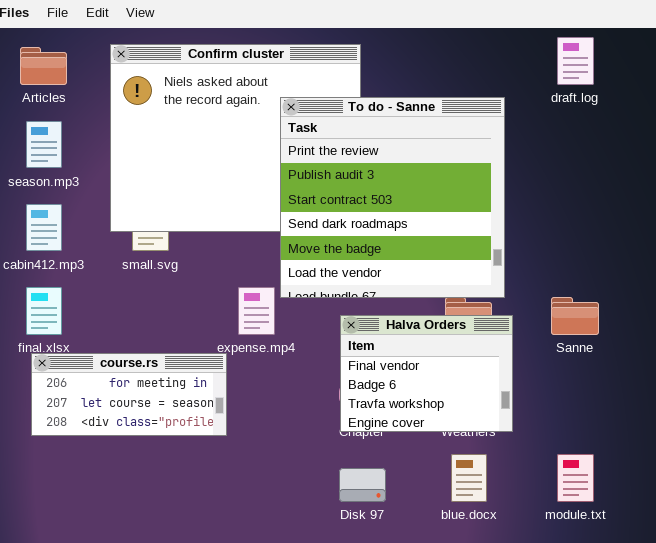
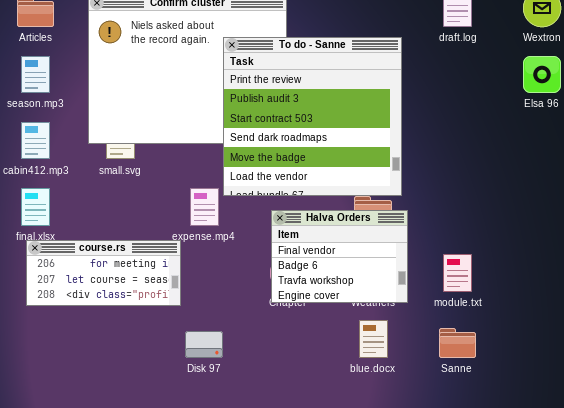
Sanne: [551,297,599,335] -> [439,328,476,358], moved
module.txt: [557,454,594,502] -> [443,254,472,292], moved
Disk 97: [339,468,386,502] -> [185,331,223,358], moved

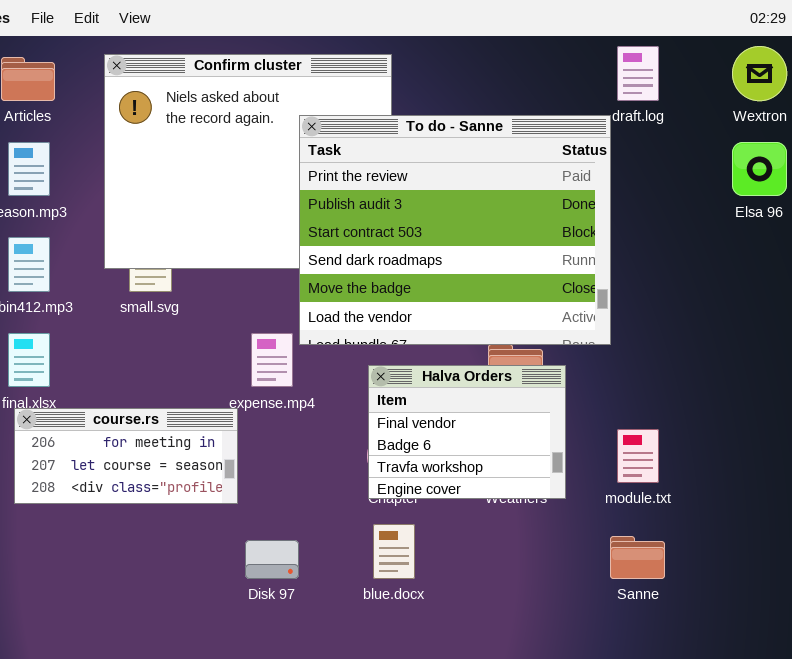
To do - Sanne: [223,37,402,196] -> [299,115,611,345], resized
blue.docx: [359,320,388,358] -> [373,524,415,579], moved

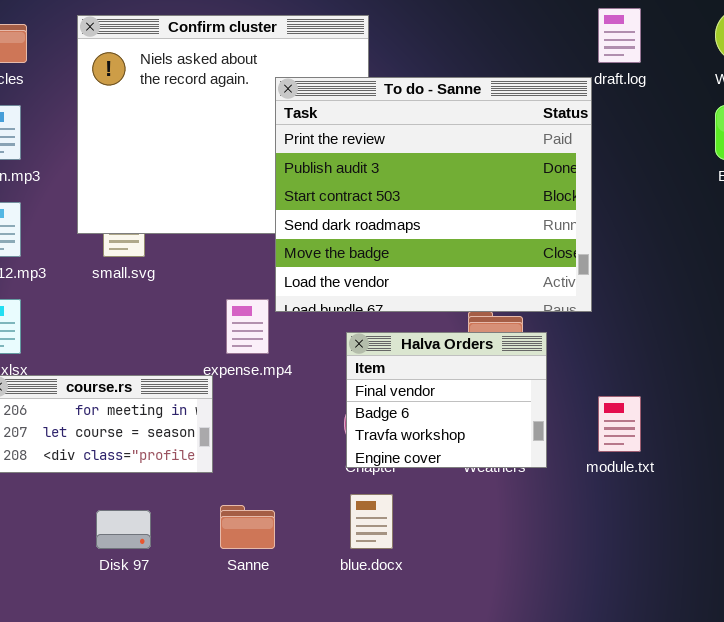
Sanne: [610,536,665,579] -> [220,505,275,549], moved
Disk 97: [245,540,299,579] -> [96,510,151,549], moved

